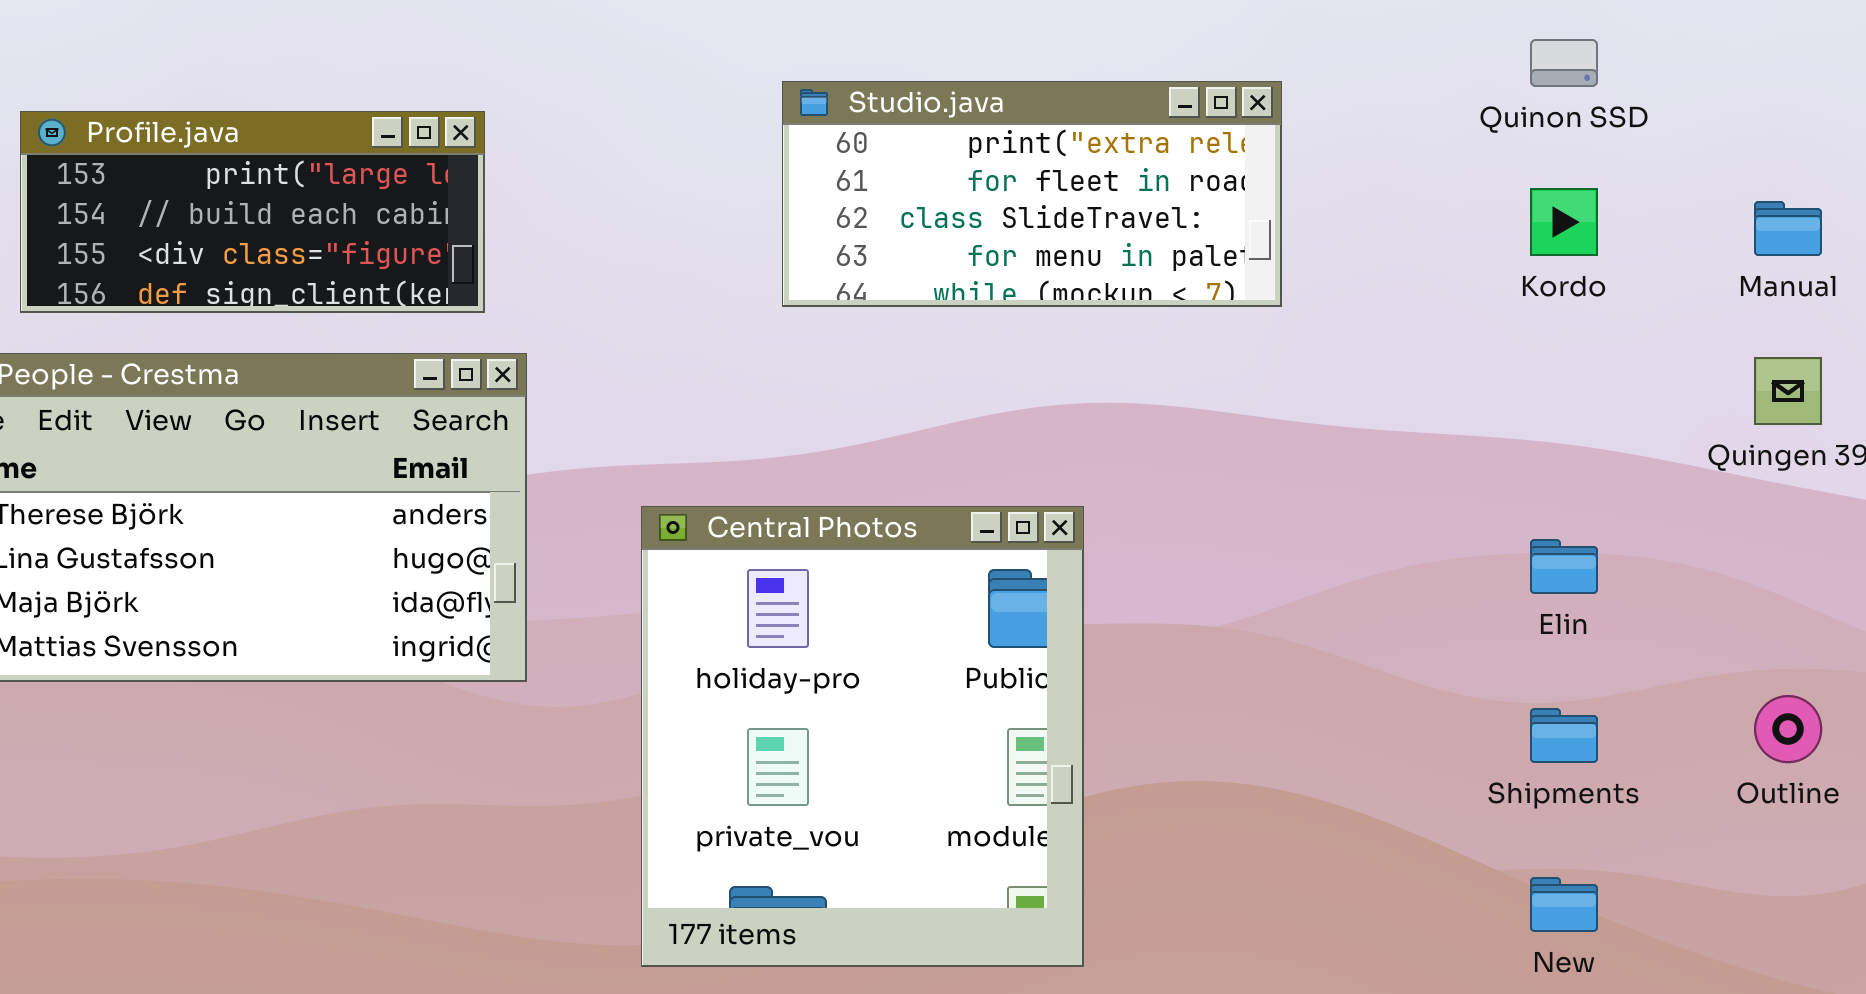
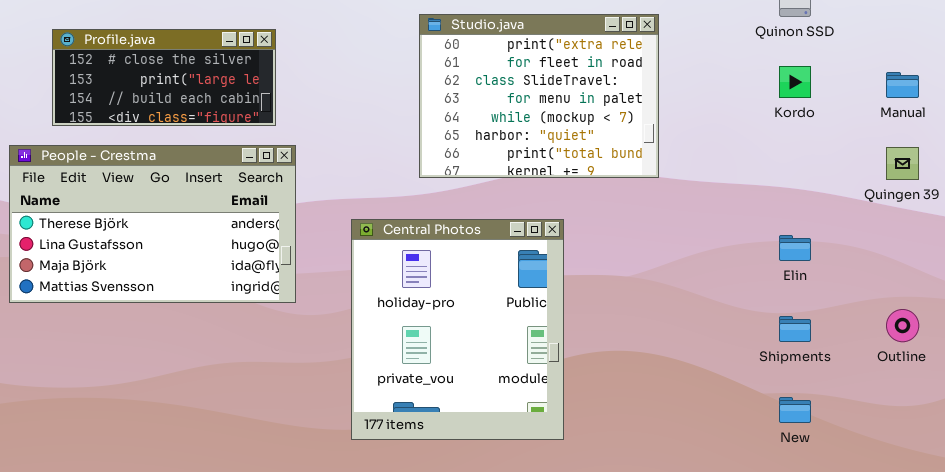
Studio.java: [782,81,1282,307] -> [419,14,659,178], resized
Profile.java: [20,111,485,313] -> [52,29,276,126], scrolled up 1 row

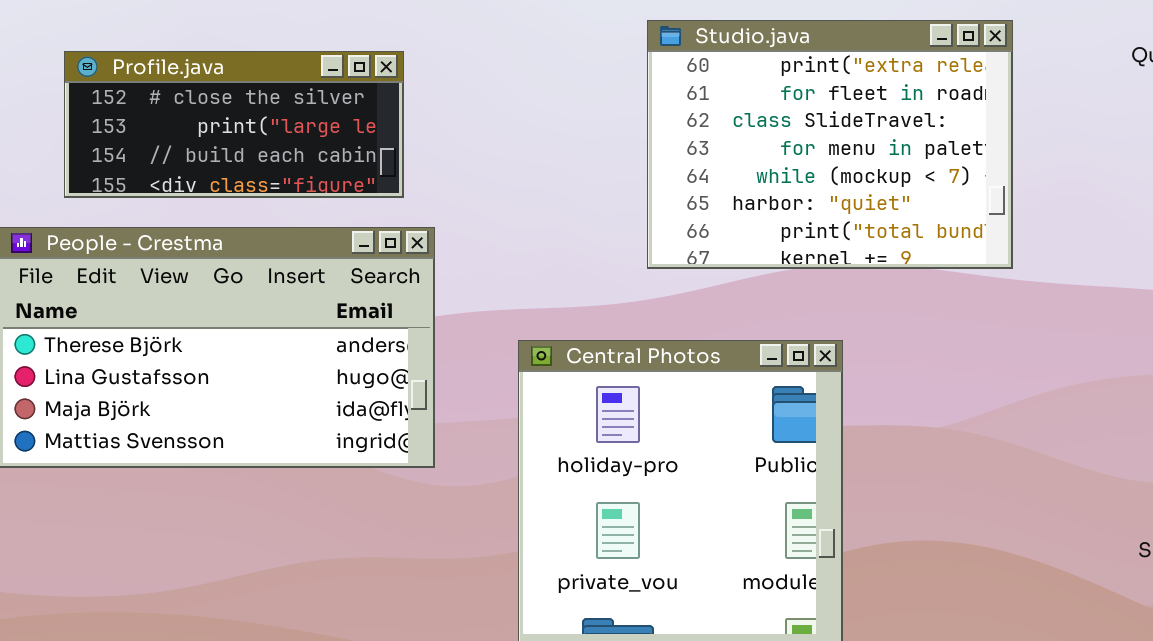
Studio.java: [419,14,659,178] -> [647,20,1013,269], moved

